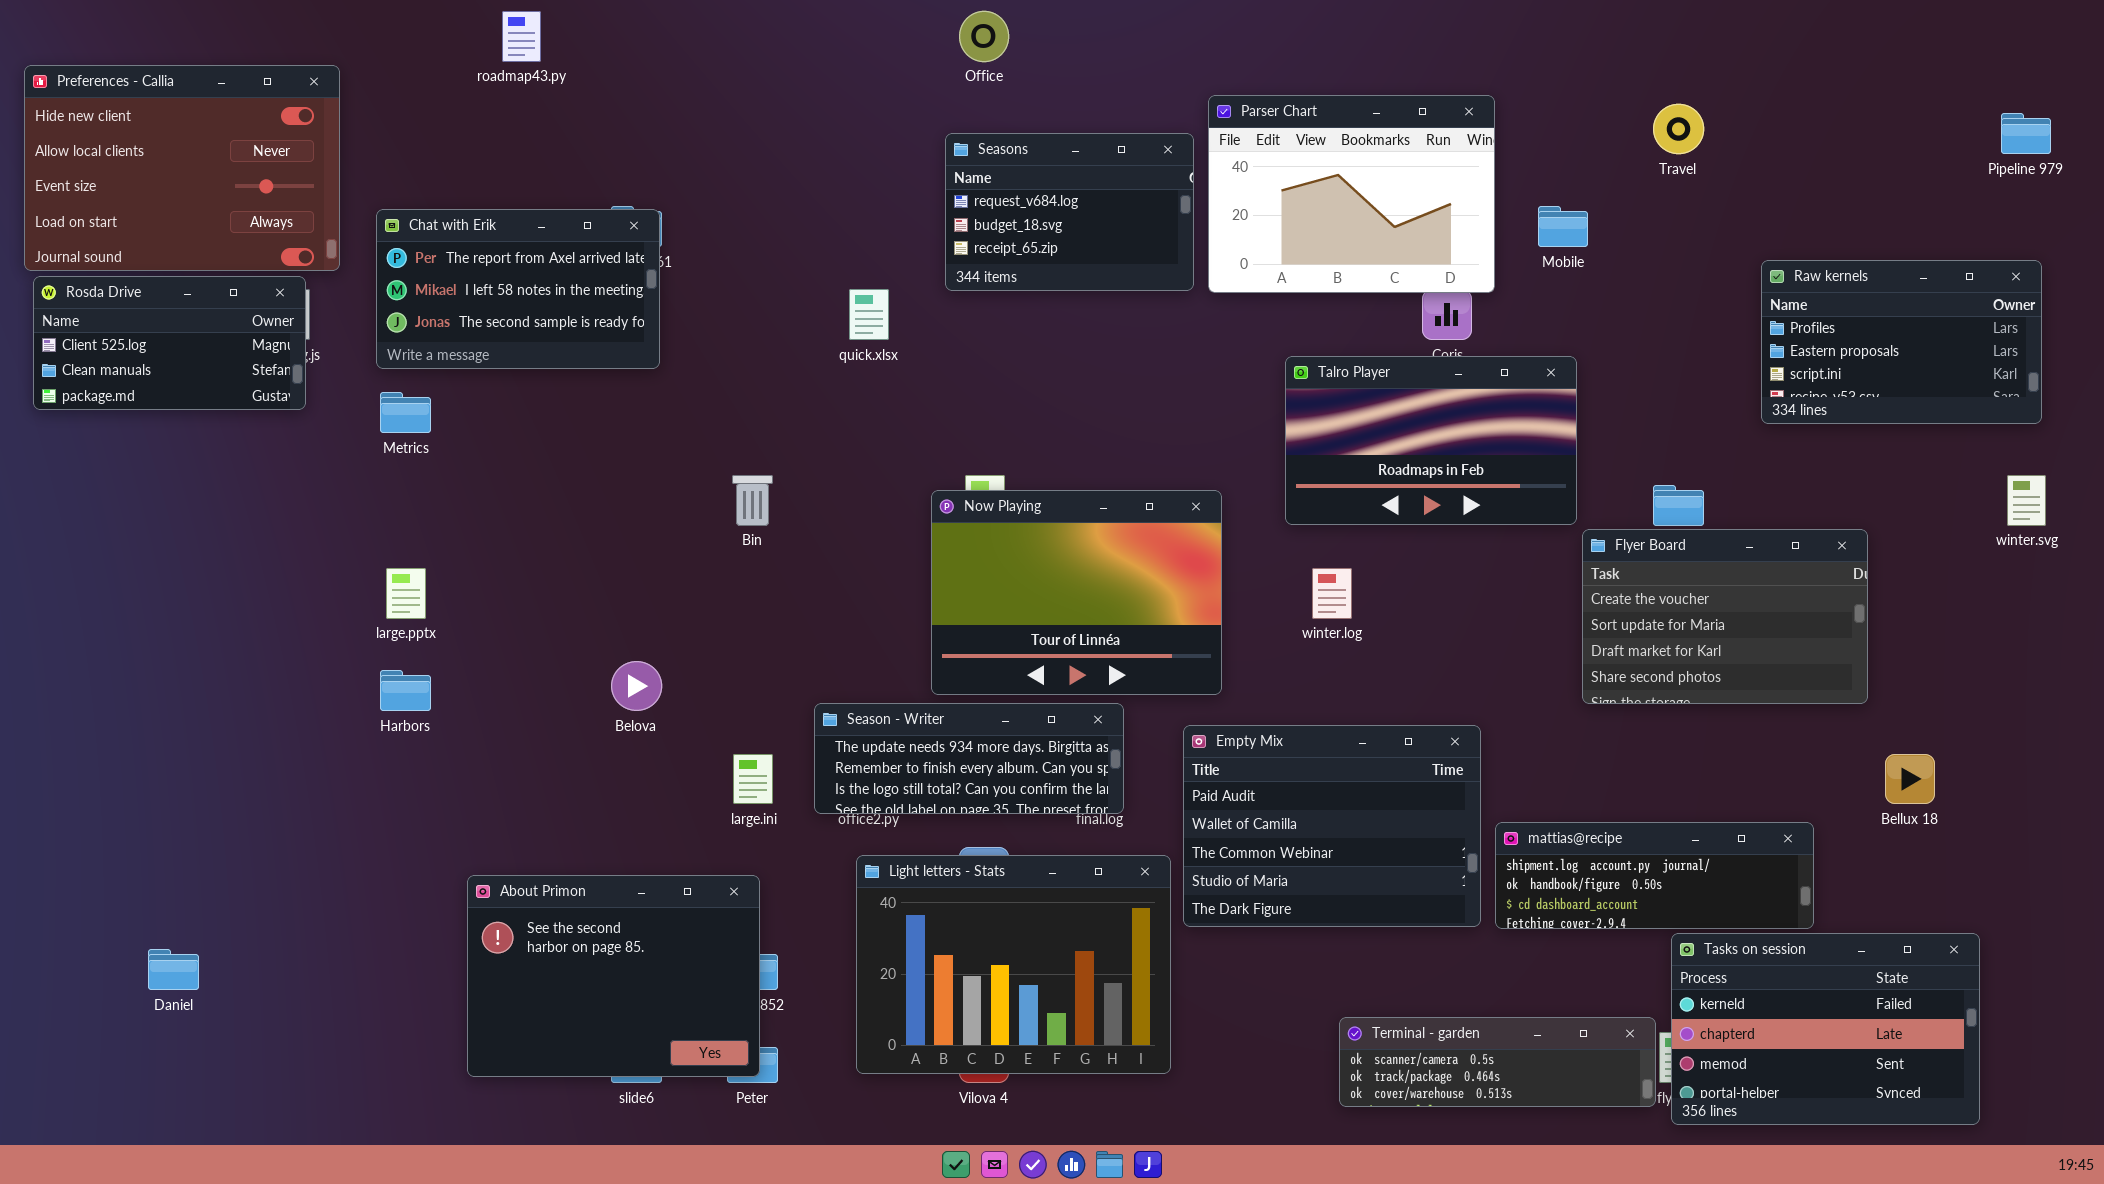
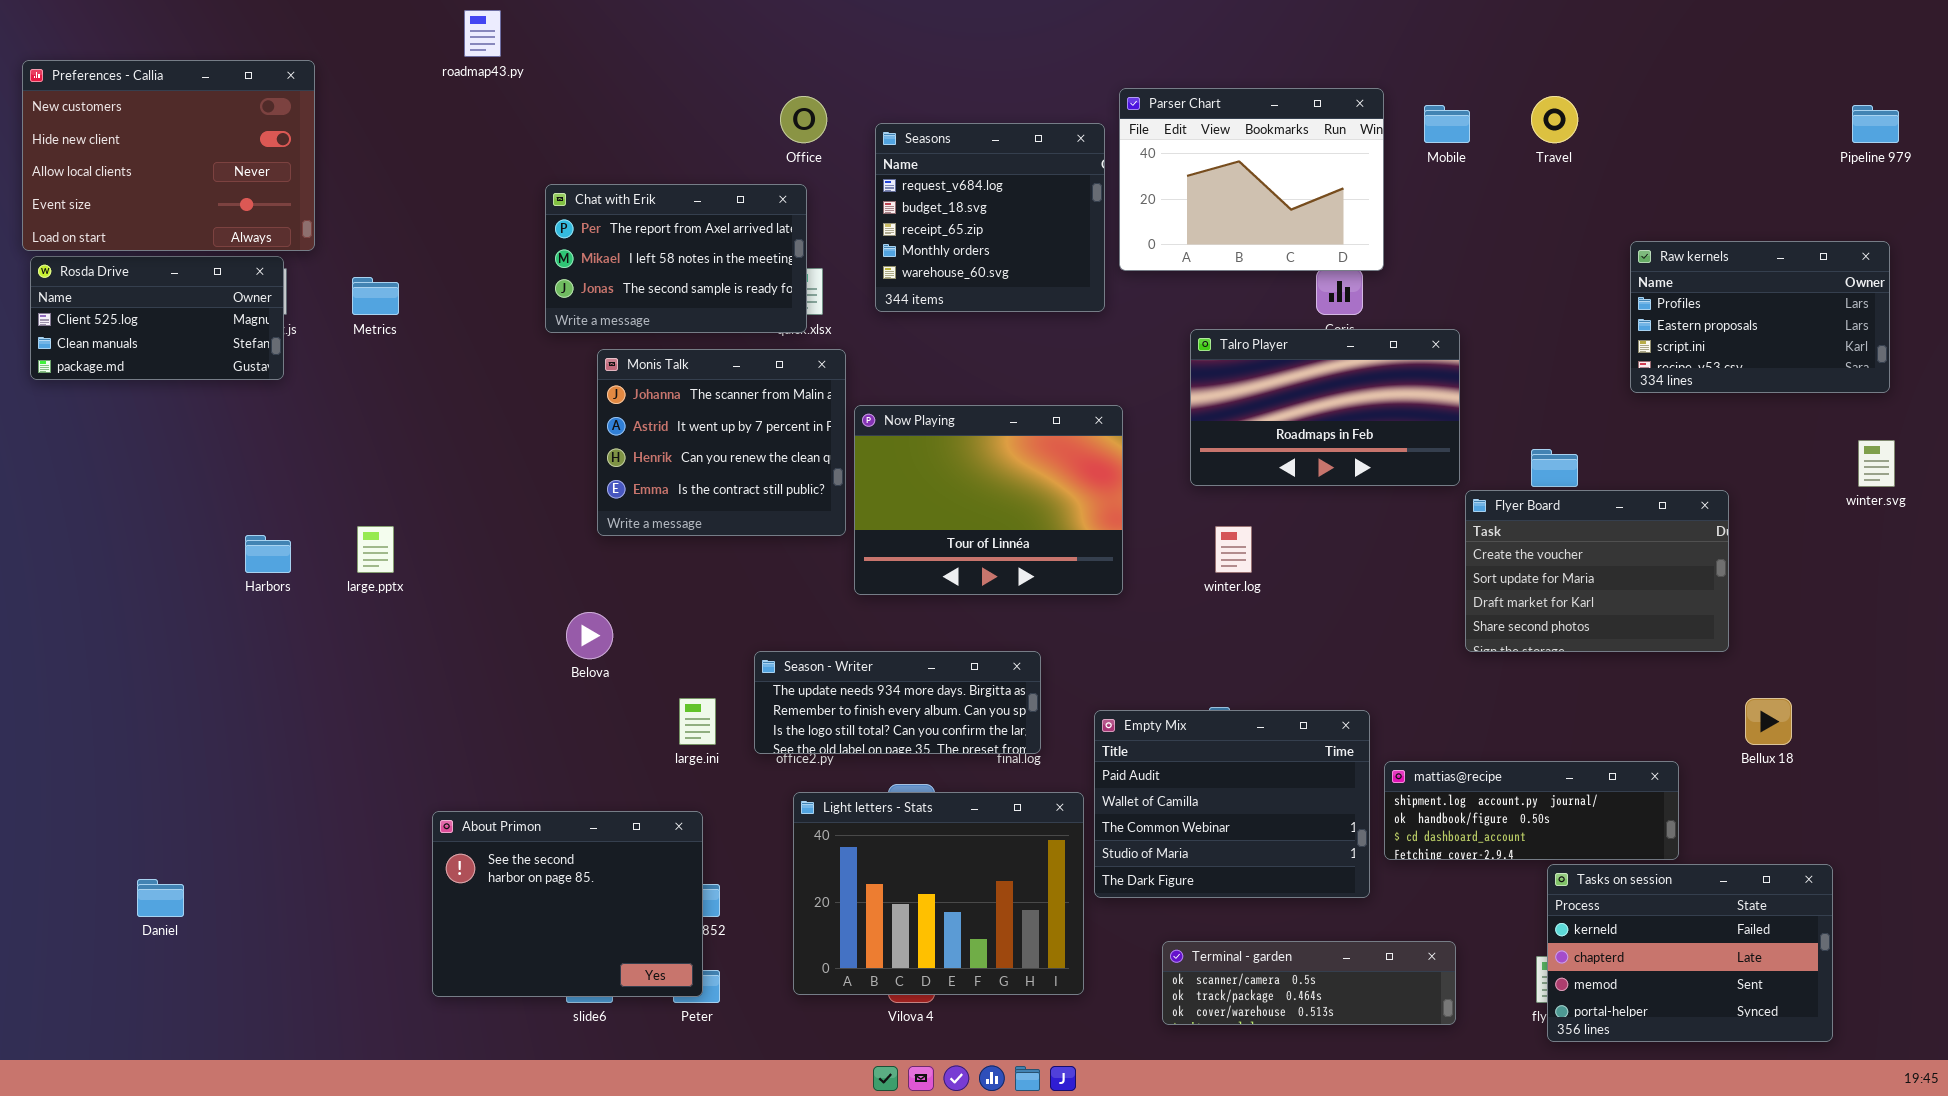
Office: [959,11,1009,62] -> [780,96,827,143], moved
Preferences - Callia: [24,65,340,271] -> [22,60,315,251], scrolled up 1 row
Seasons: [945,133,1194,291] -> [875,123,1105,312], resized
Mobile: [1538,206,1588,247] -> [1424,105,1470,143], moved
Chat with Erik: [376,209,660,369] -> [545,184,807,333], moved
Monis Talk: none -> [597,349,846,536], opened
Metrics: [380,392,431,433] -> [352,277,399,315], moved
Now Playing: [931,490,1222,695] -> [854,405,1123,595], moved
Harbors: [380,670,431,711] -> [245,535,291,573], moved
Empty Mix: [1183,725,1481,927] -> [1094,710,1370,898], moved
Terminal - garden: [1339,1017,1656,1107] -> [1162,941,1456,1025], moved

